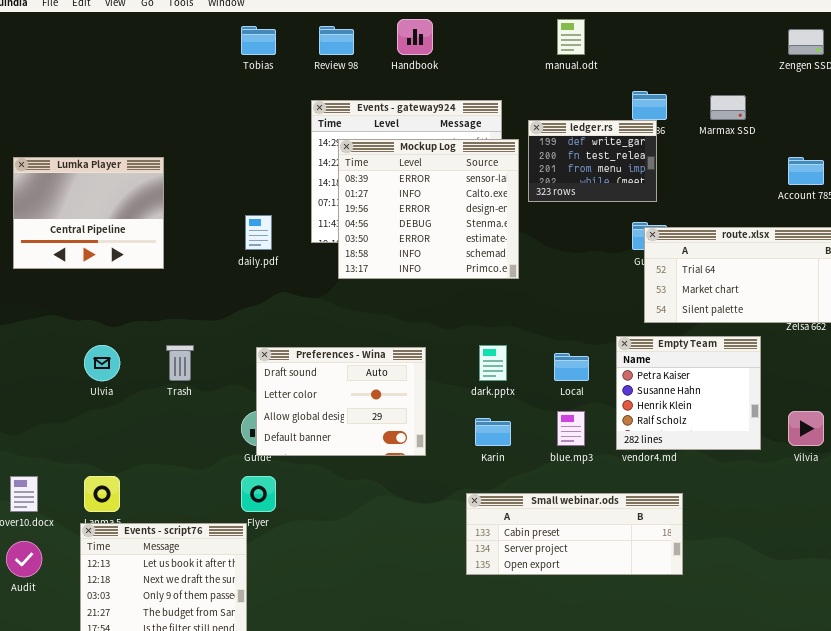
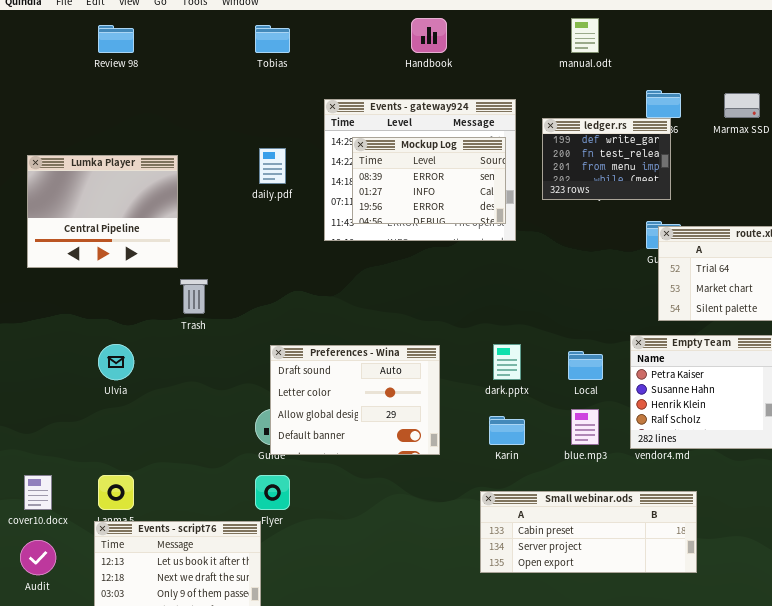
Review 98: [319,26,354,55] -> [98,25,134,53], moved
Mockup Log: [338,139,519,279] -> [352,137,506,224], resized
daily.pdf: [245,215,272,250] -> [259,148,286,184], moved
Trash: [166,345,194,381] -> [180,279,208,314], moved

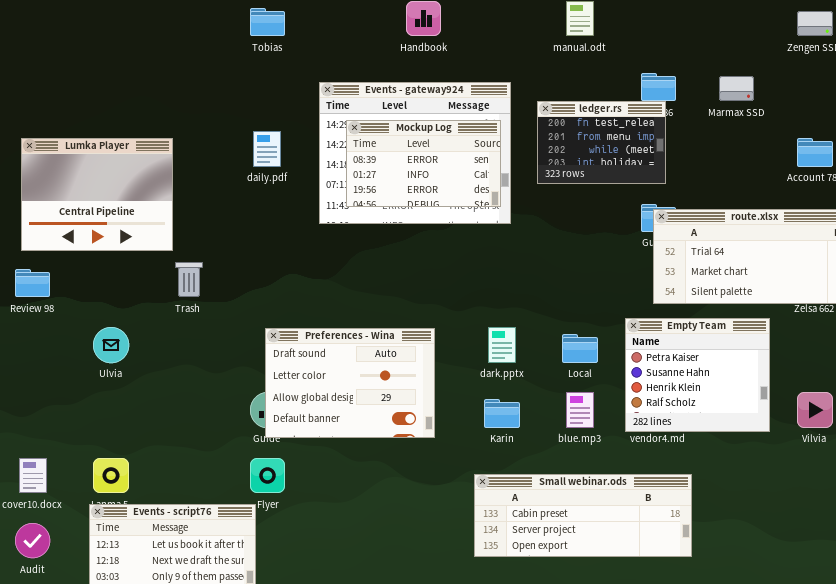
Review 98: [98,25,134,53] -> [15,269,50,297], moved
ledger.rs: [542,118,671,200] -> [537,101,666,184], scrolled down 1 row

